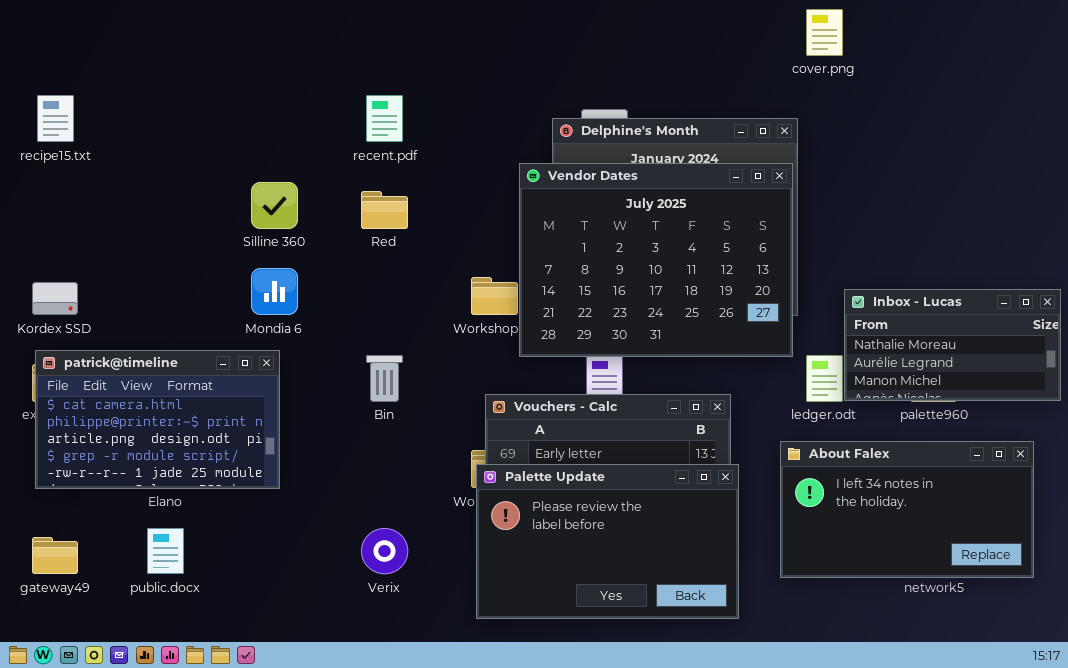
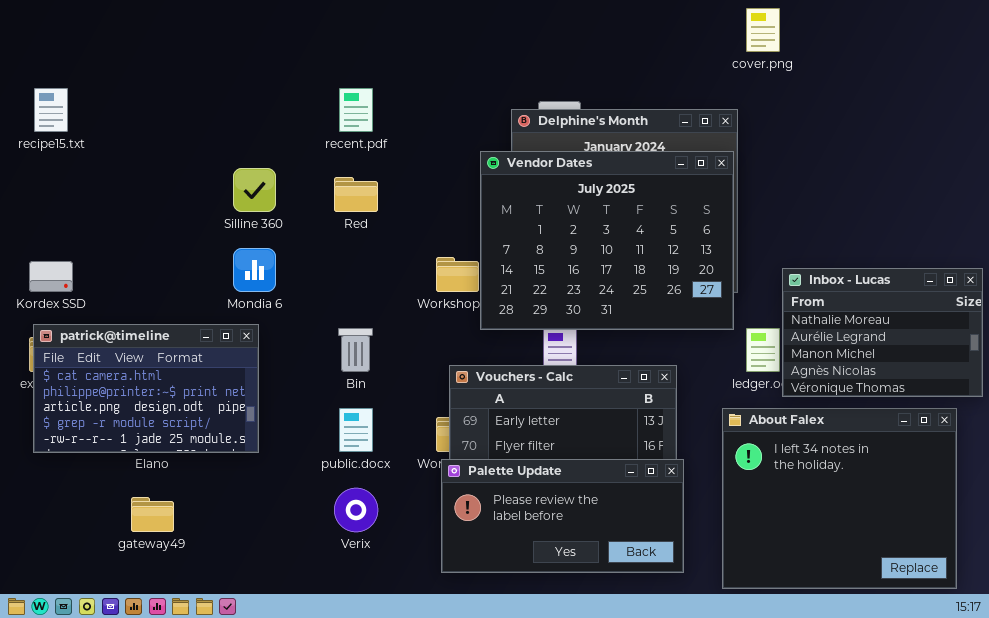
Inbox - Lucas: [844,289,1061,401] -> [782,268,983,397], resized
About Falex: [780,441,1034,578] -> [722,408,957,589], resized
Palette Update: [476,464,739,619] -> [441,459,684,573], resized
public.docx: [147,528,184,574] -> [339,408,373,452], moved
gateway49: [32,537,78,574] -> [131,497,174,532], moved

